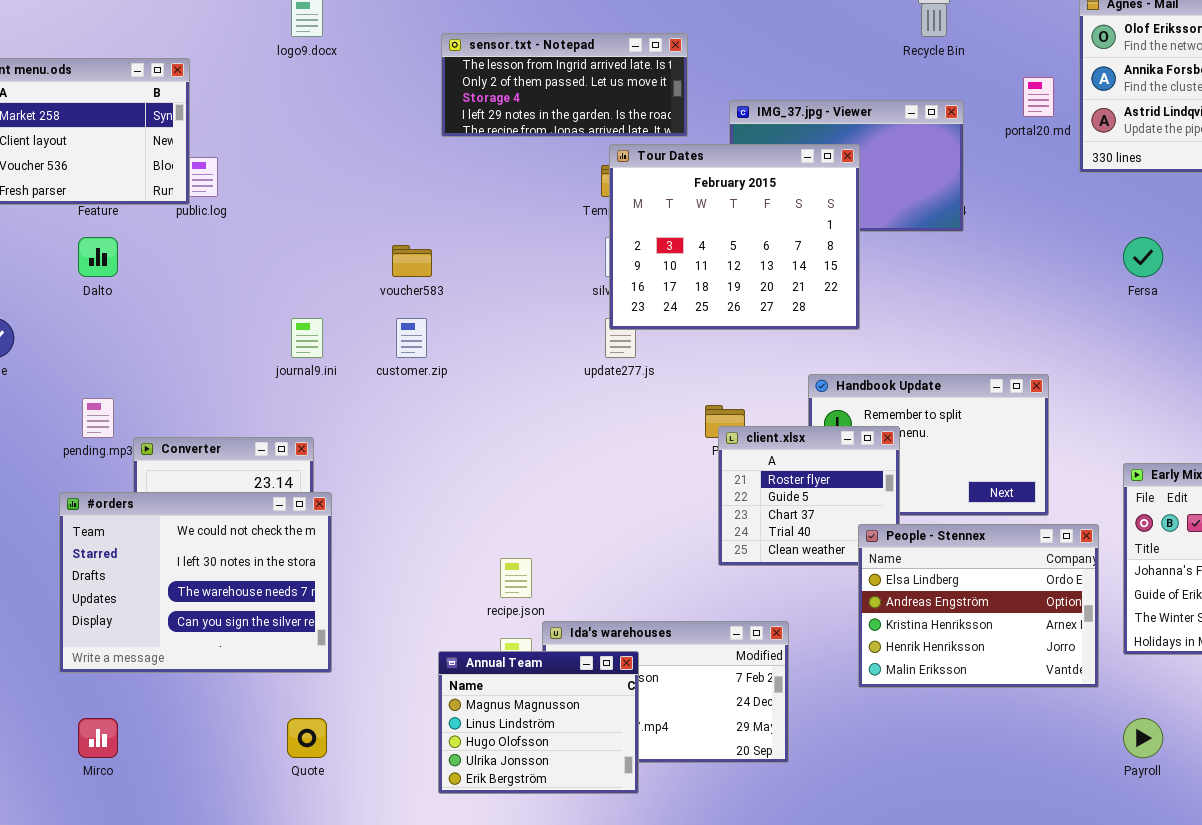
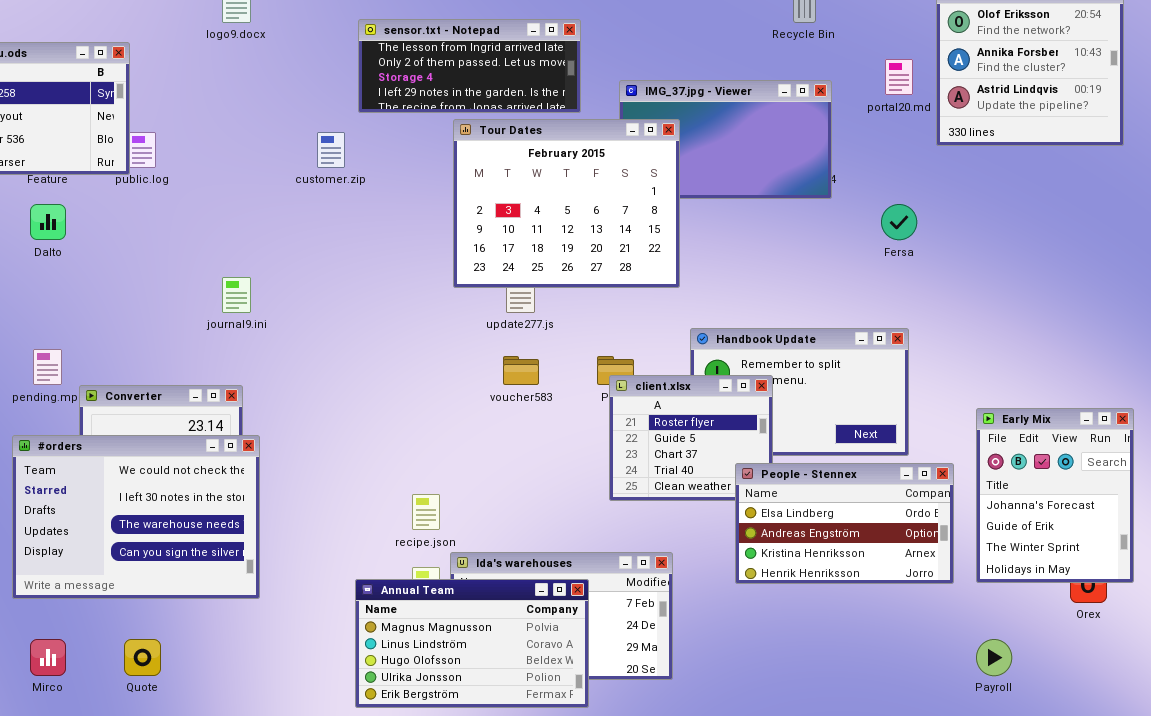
Tour Dates: [609,144,860,330] -> [453,119,680,288], moved
Fersa: [1123,237,1163,277] -> [881,204,917,240], moved
voucher583: [392,245,432,277] -> [503,356,539,385], moved
customer.zip: [396,318,427,358] -> [317,132,345,168], moved
People - Stennex: [858,524,1099,688] -> [735,463,954,584], resized
Annual Team: [438,651,639,794] -> [355,579,589,708], resized
Quote: [287,718,327,758] -> [124,639,161,676], moved

